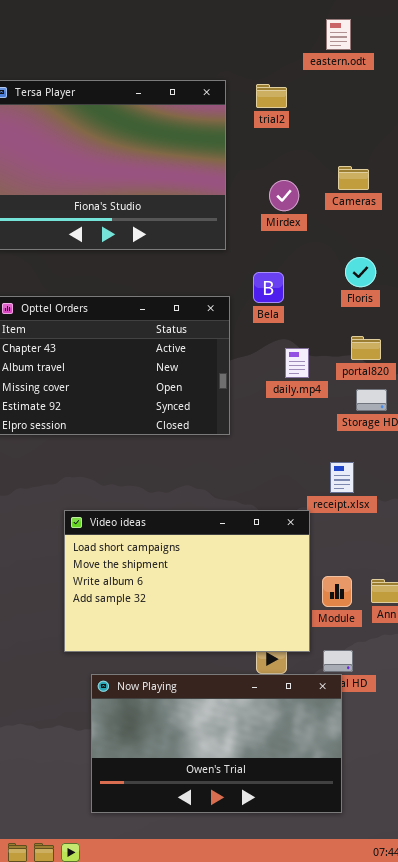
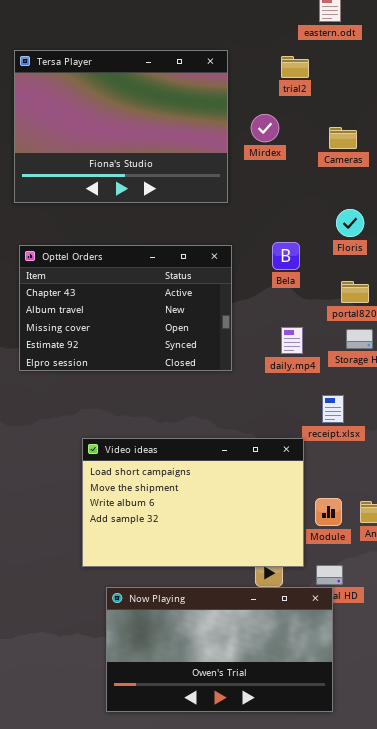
trial2: [256,84,287,108] -> [281,56,309,78], moved
Mirdex: [269,180,299,211] -> [251,114,279,142], moved
Bela: [253,272,284,303] -> [272,242,300,270], moved
daily.mp4: [285,348,309,378] -> [281,327,303,354], moved

